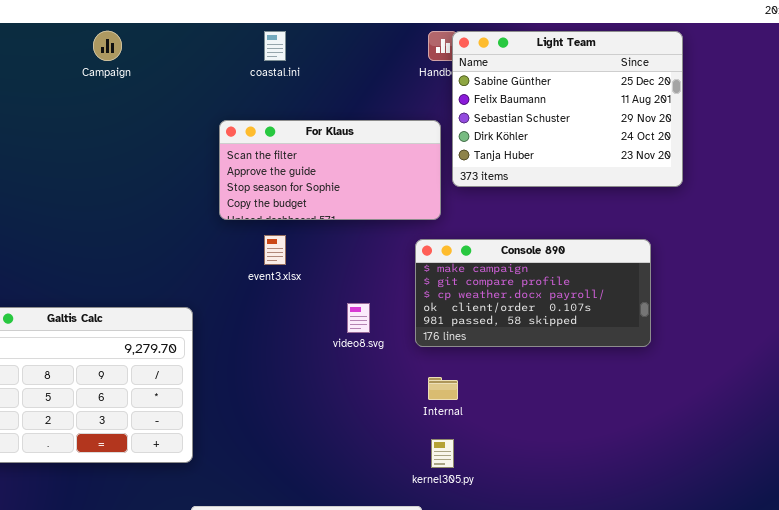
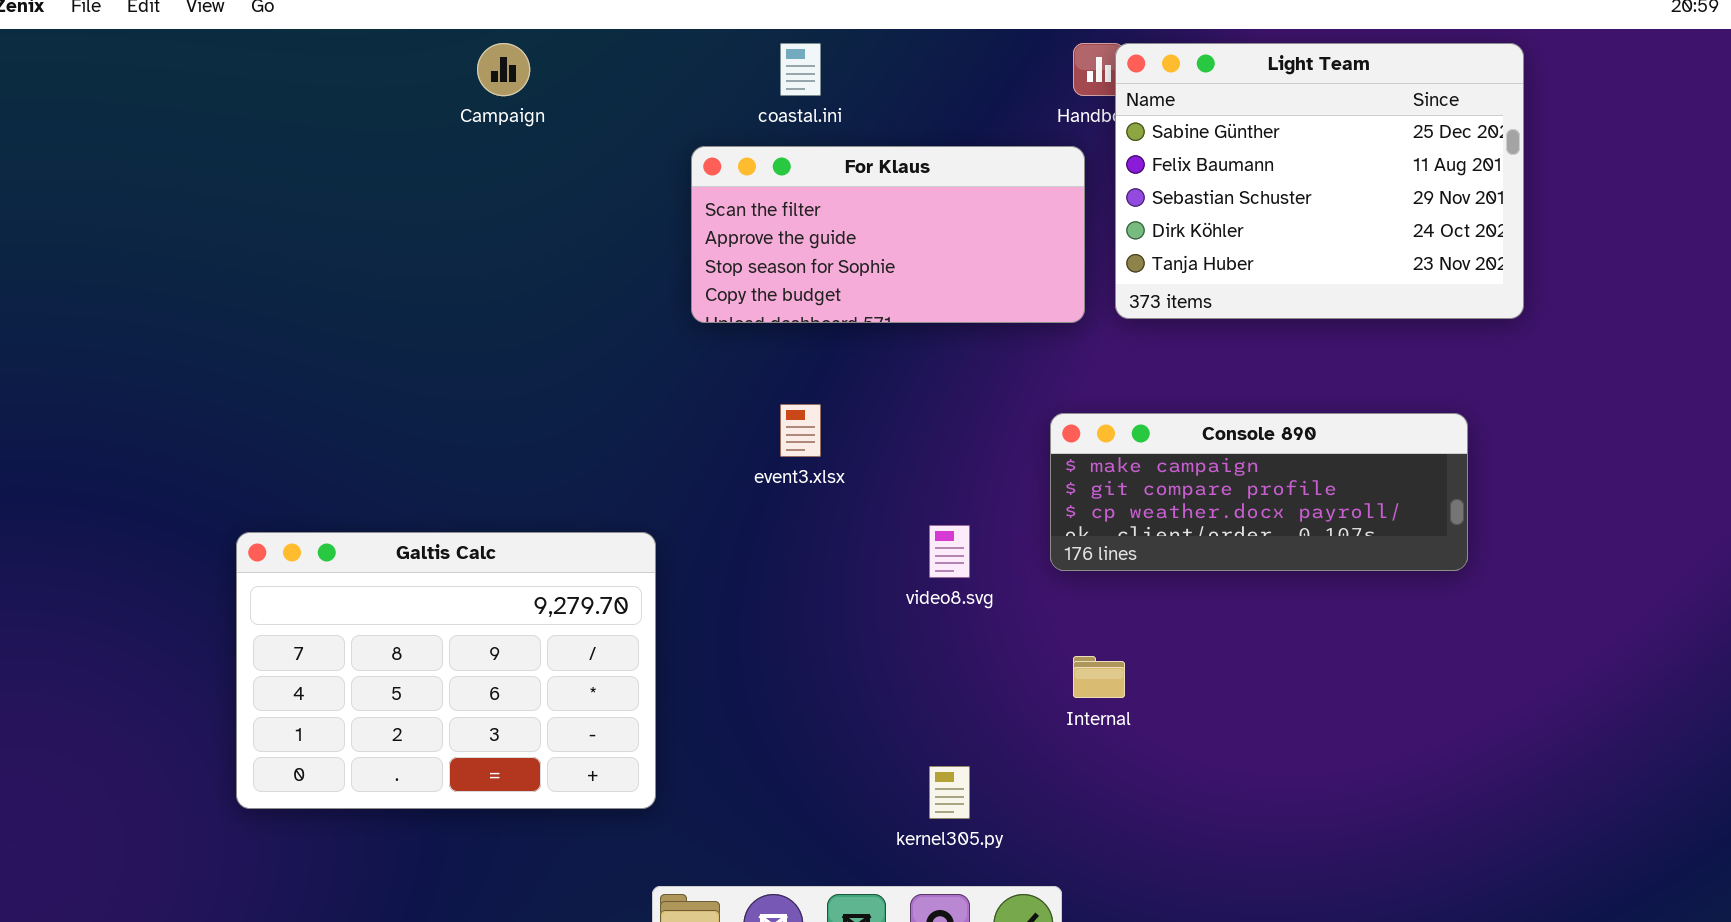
For Klaus: [219,120,441,220] -> [691,146,1085,323], moved
Console 890: [415,239,651,347] -> [1050,413,1468,571], resized
kernel305.py: [431,439,454,468] -> [929,766,970,819], moved

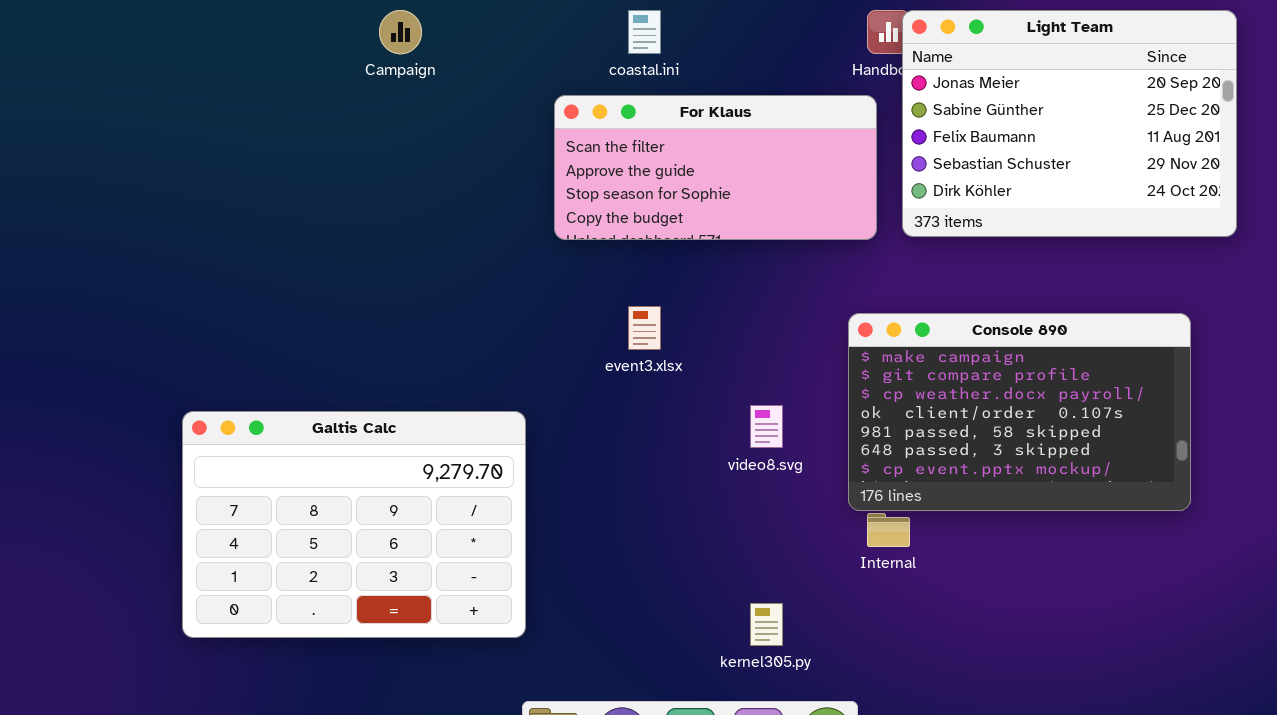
Light Team: [1115,43,1524,319] -> [902,10,1237,237], scrolled up 1 row
Console 890: [1050,413,1468,571] -> [848,313,1191,511], resized

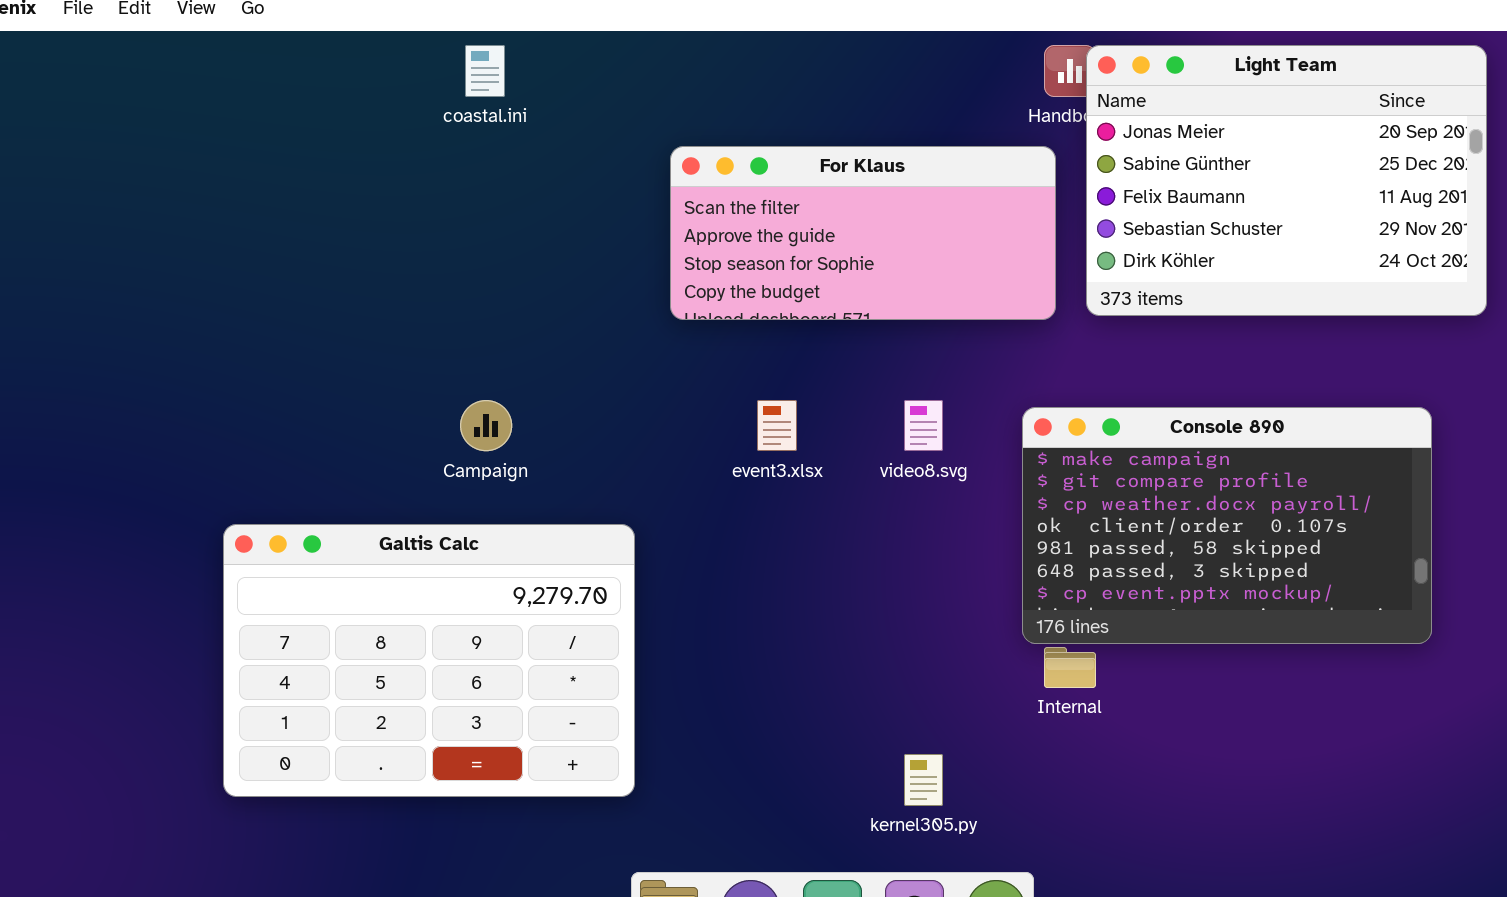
Campaign: [379,10,422,54] -> [460,400,512,451], moved
coastal.ini: [628,10,661,54] -> [465,45,505,97], moved
video8.svg: [750,405,783,448] -> [904,400,943,451], moved

